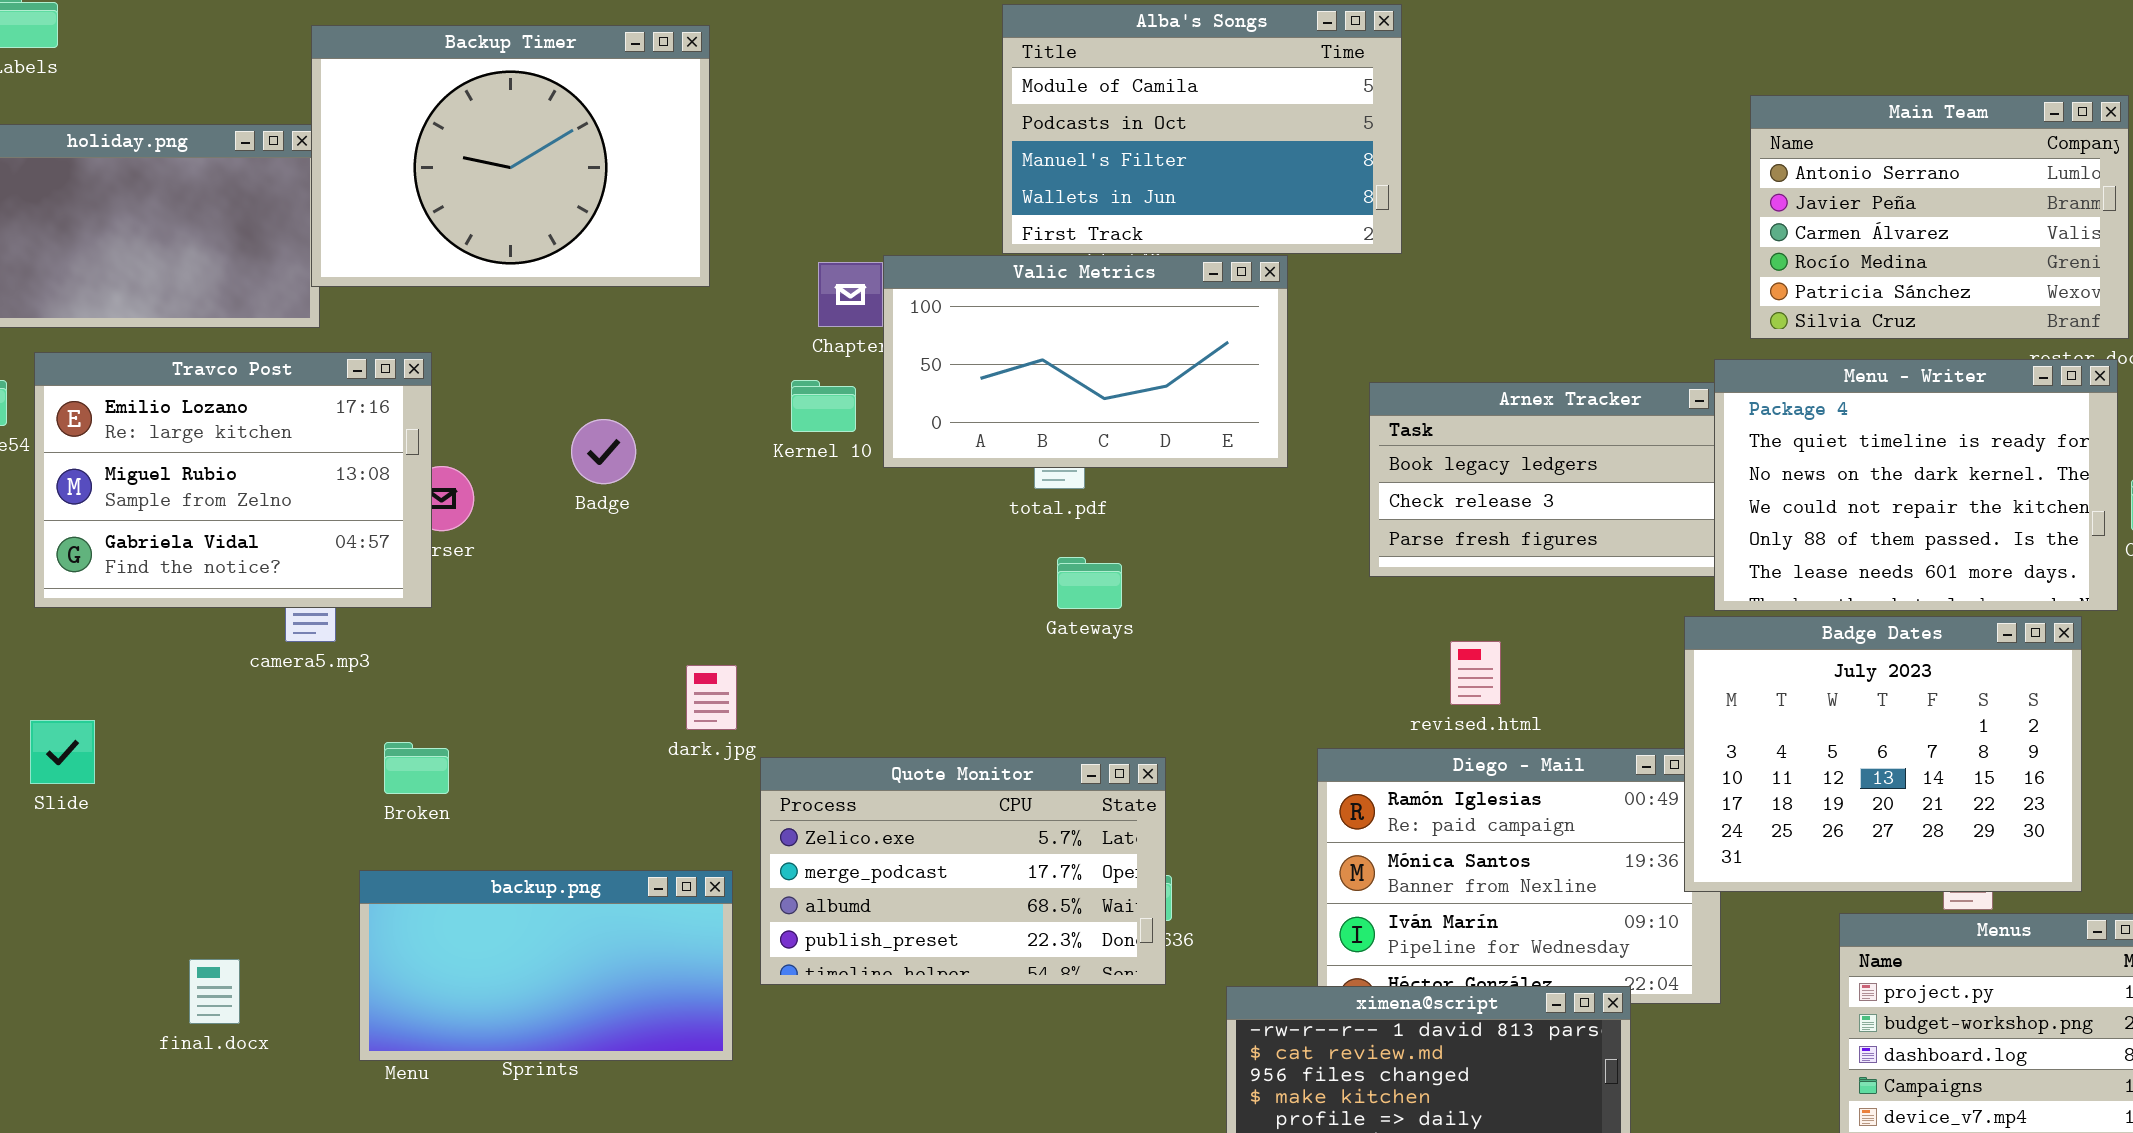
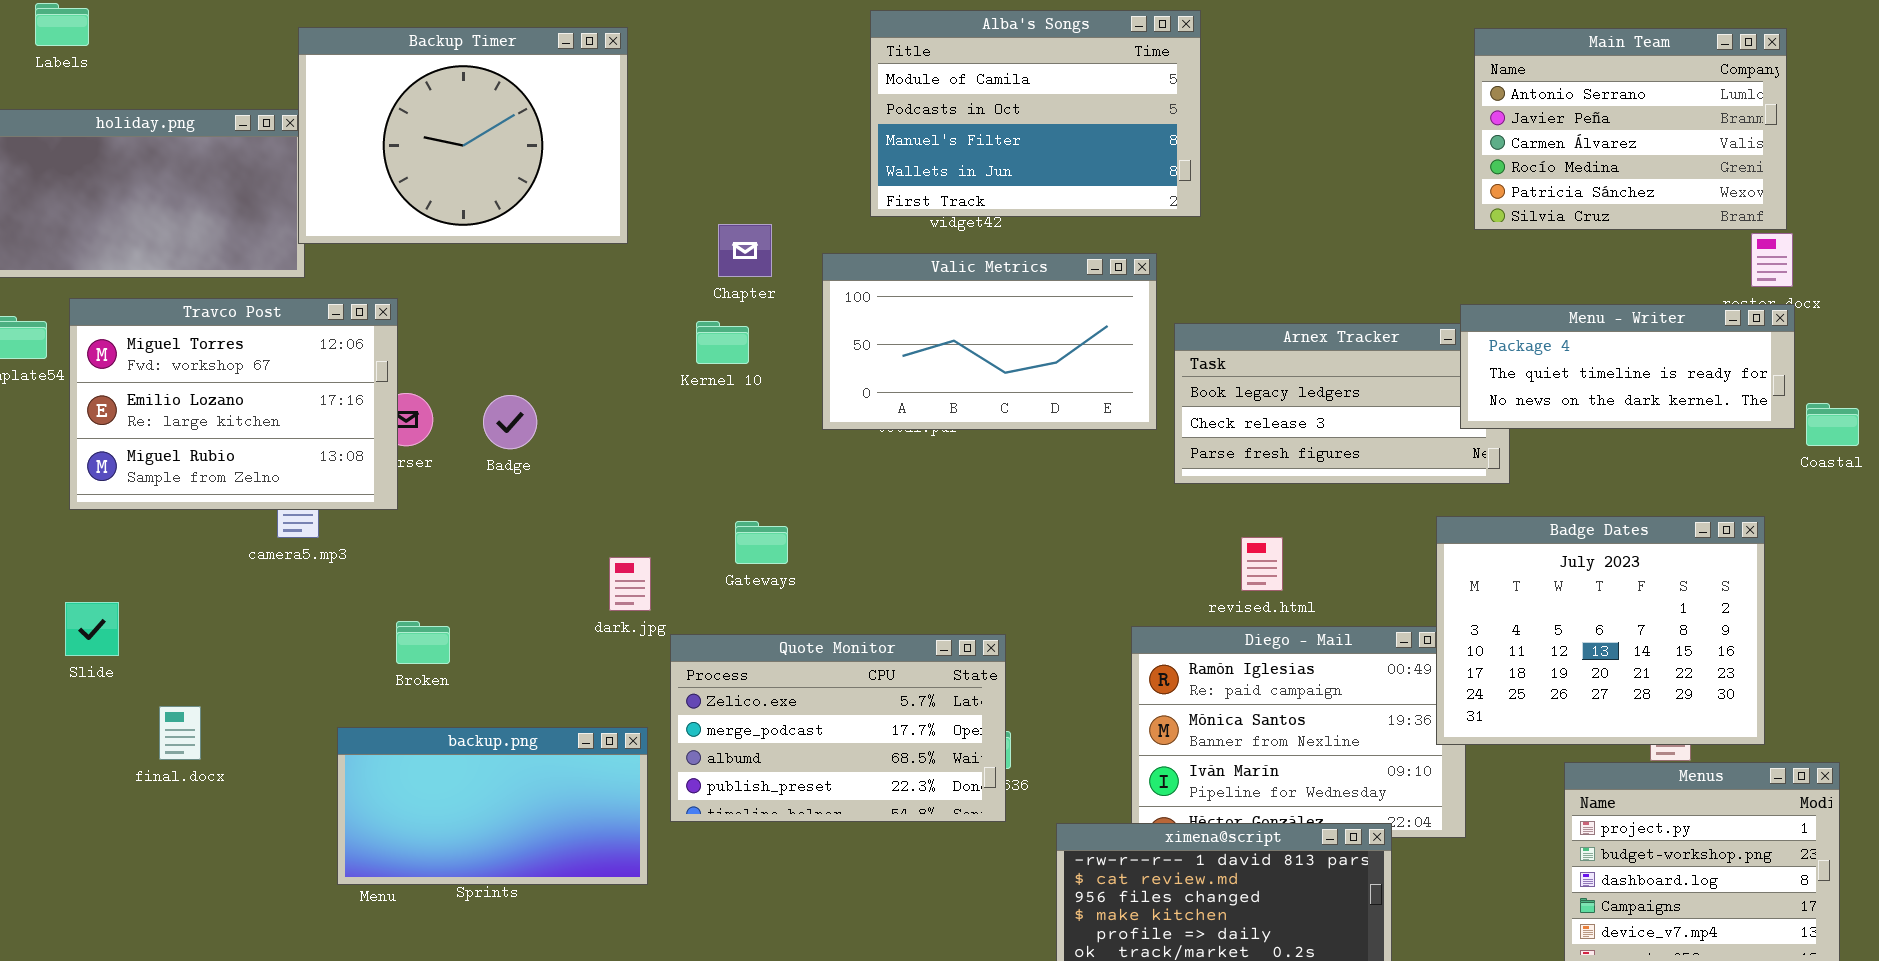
Main Team: [1750,95,2129,339] -> [1474,28,1787,230], moved
Valic Metrics: [883,255,1288,468] -> [822,253,1157,430], moved
Travco Post: [34,352,432,608] -> [69,298,398,510], scrolled up 1 row
Menu - Writer: [1714,359,2118,611] -> [1460,304,1795,429], resized
Badge: [571,419,636,484] -> [483,395,537,449], moved
Gateways: [1057,557,1122,609] -> [735,521,788,564], moved
Broken: [384,742,449,794] -> [396,621,450,664], moved
final.docx: [189,959,240,1024] -> [159,706,201,760], moved

